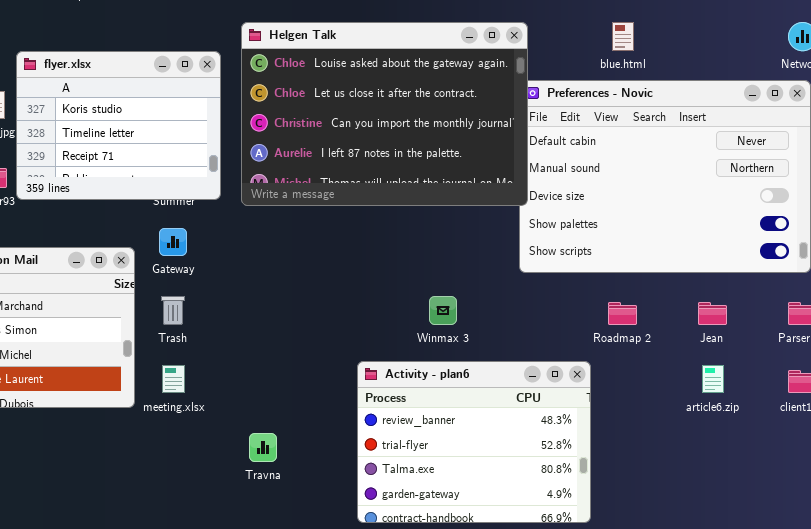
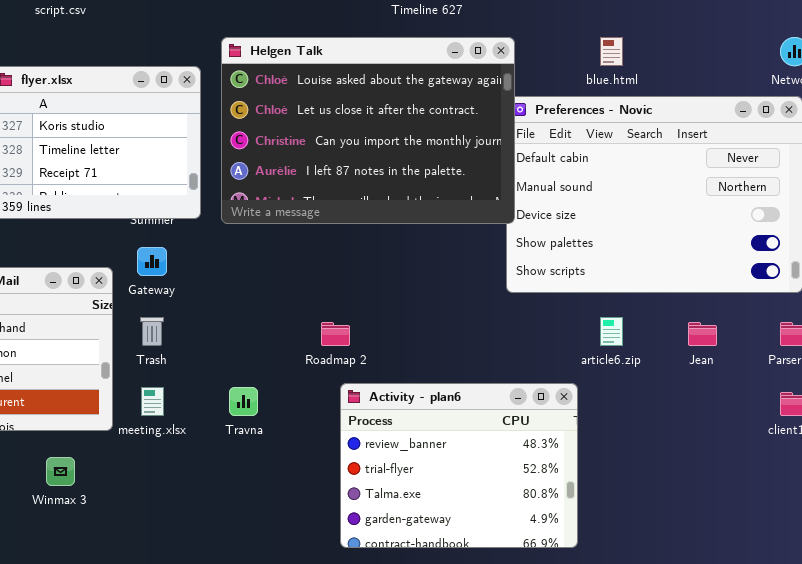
Winmax 3: [429,296,457,325] -> [46,457,75,486], moved
Roadmap 2: [608,302,637,325] -> [321,322,350,346], moved
article6.zip: [702,365,724,393] -> [600,317,623,346], moved
Travna: [249,433,277,462] -> [229,387,258,416], moved

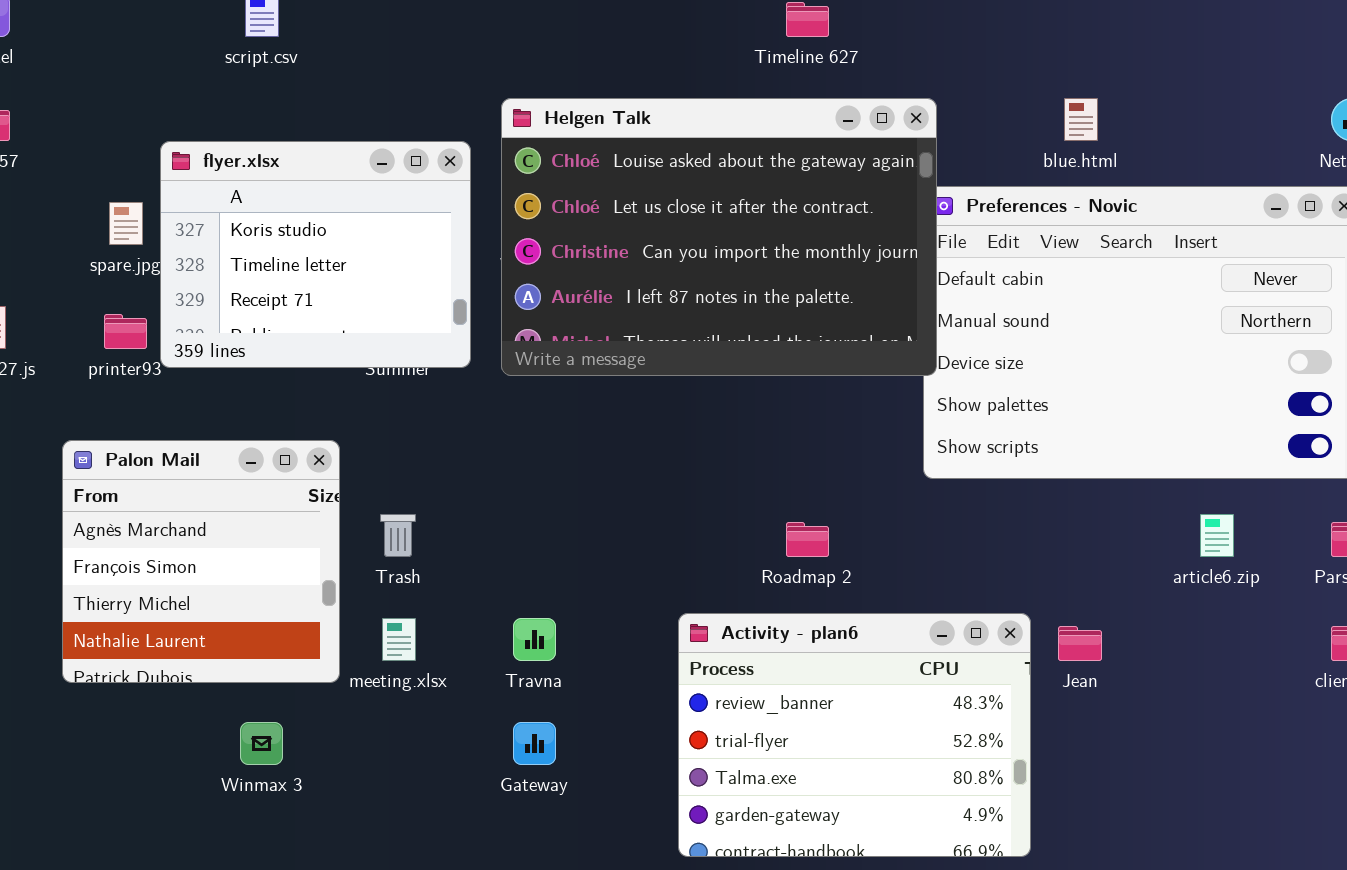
Gateway: [137,247,167,276] -> [513,722,556,765], moved
article6.zip: [600,317,623,346] -> [1200,514,1234,557], moved
Roadmap 2: [321,322,350,346] -> [786,522,829,557], moved
Jean: [688,322,717,346] -> [1058,626,1102,661], moved

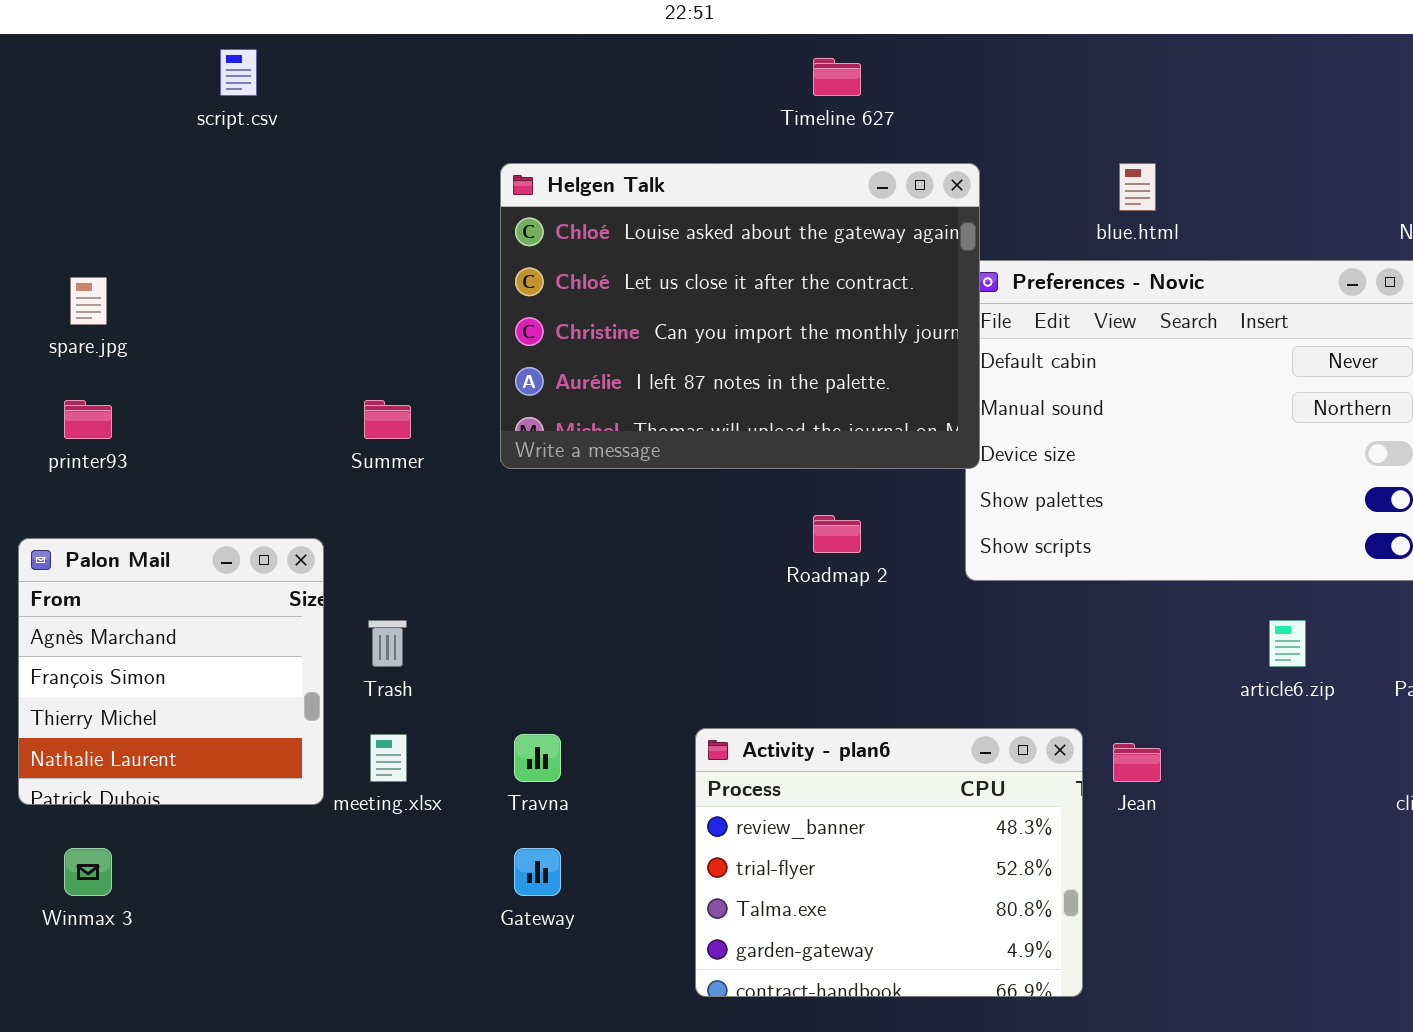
flyer.xlsx: [160,141,471,368] -> none, closed
Roadmap 2: [786,522,829,557] -> [813,515,861,553], moved
Winmax 3: [240,722,283,765] -> [64,848,112,896], moved

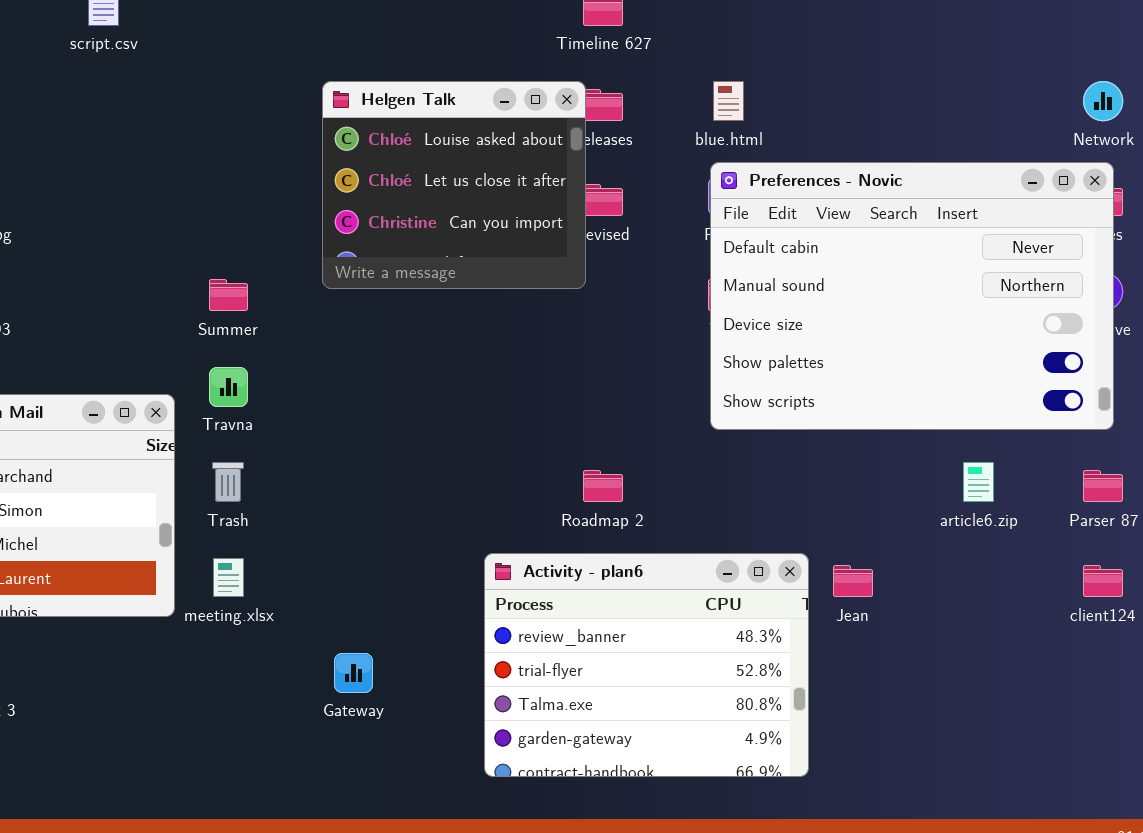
Helgen Talk: [500,163,980,469] -> [322,81,586,289], resized
blue.html: [1119,163,1156,211] -> [713,81,744,121], moved
Roadmap 2: [813,515,861,553] -> [583,470,623,502], moved
Travna: [514,734,561,782] -> [209,367,248,407], moved

